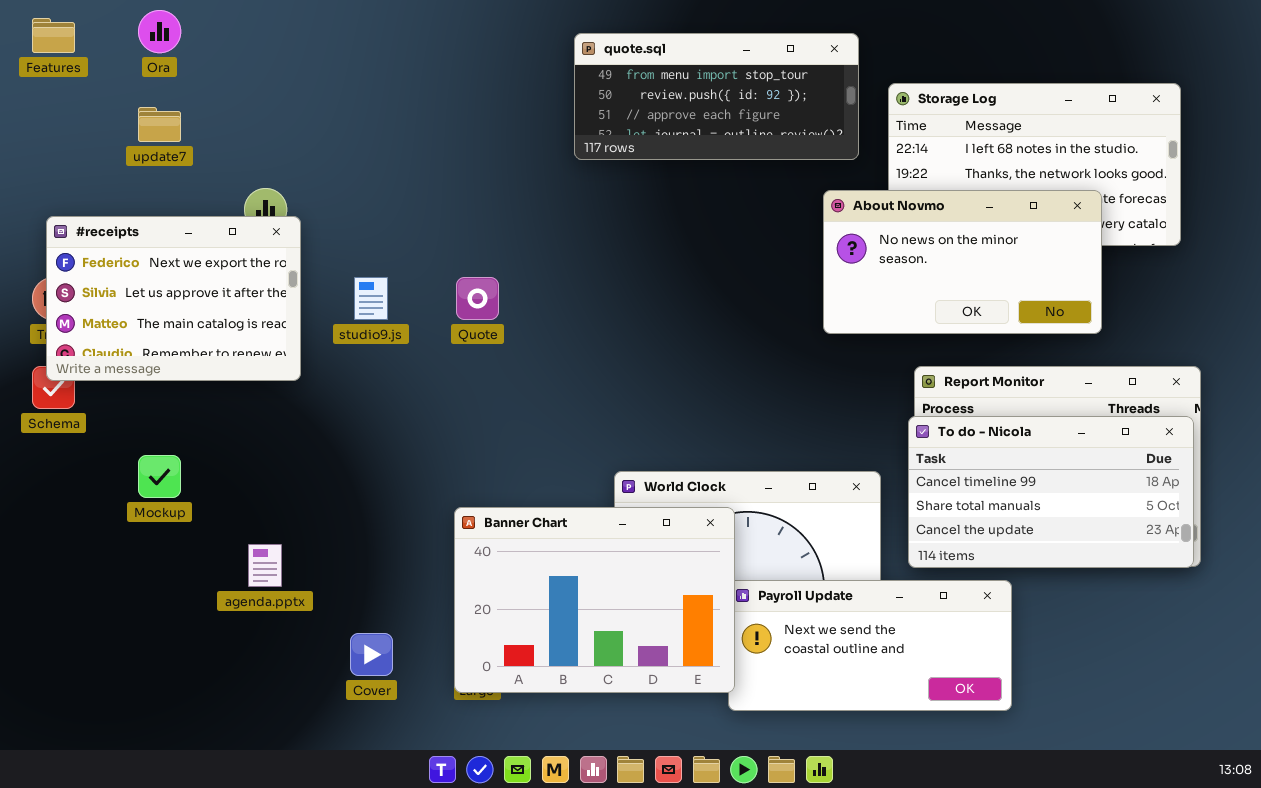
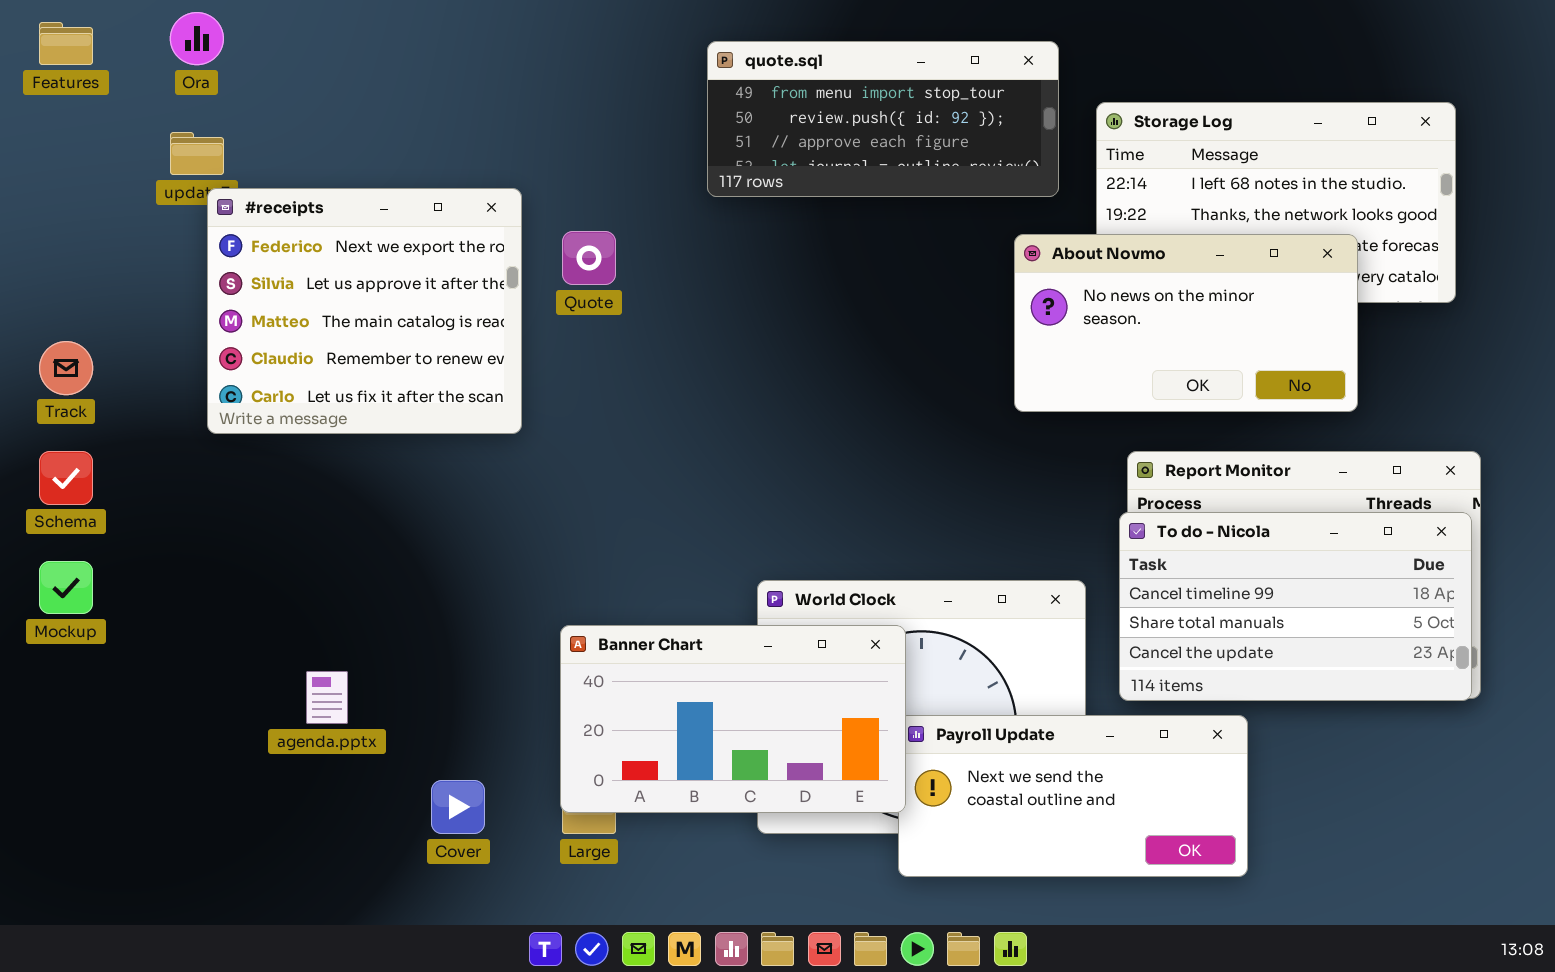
#receipts: [46,216,301,381] -> [207,188,522,434], moved, resized
Quote: [456,277,499,320] -> [562,231,616,285], moved
Mockup: [138,455,181,498] -> [39,561,93,614], moved
Banner Chart: [454,507,735,693] -> [560,625,906,813], resized

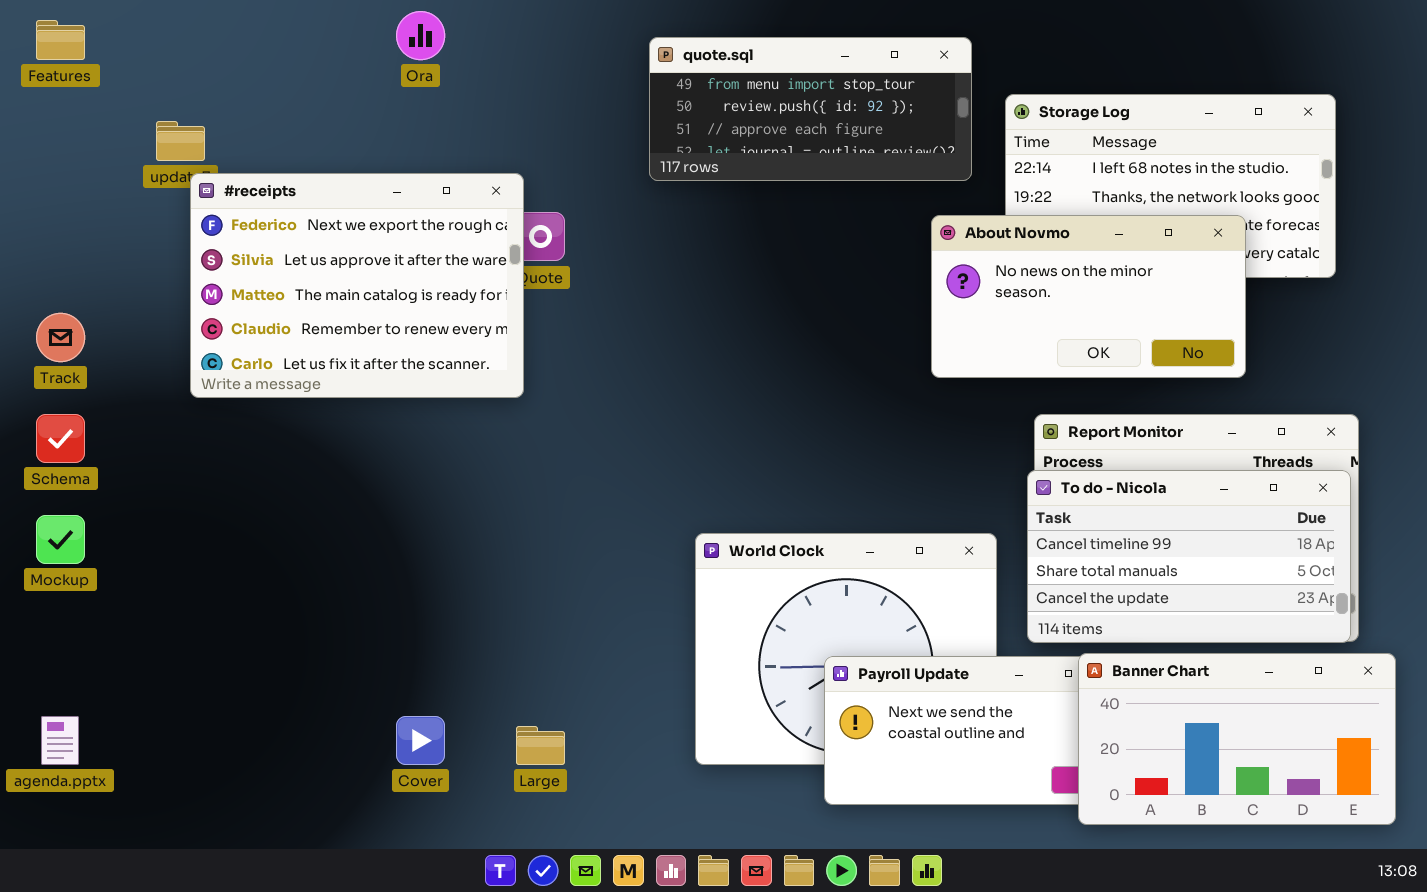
Ora: [170,12,224,65] -> [396,11,445,60], moved
#receipts: [207,188,522,434] -> [190,173,524,398], resized
Banner Chart: [560,625,906,813] -> [1078,653,1396,825], moved
agenda.pptx: [306,671,348,724] -> [41,716,79,765], moved

